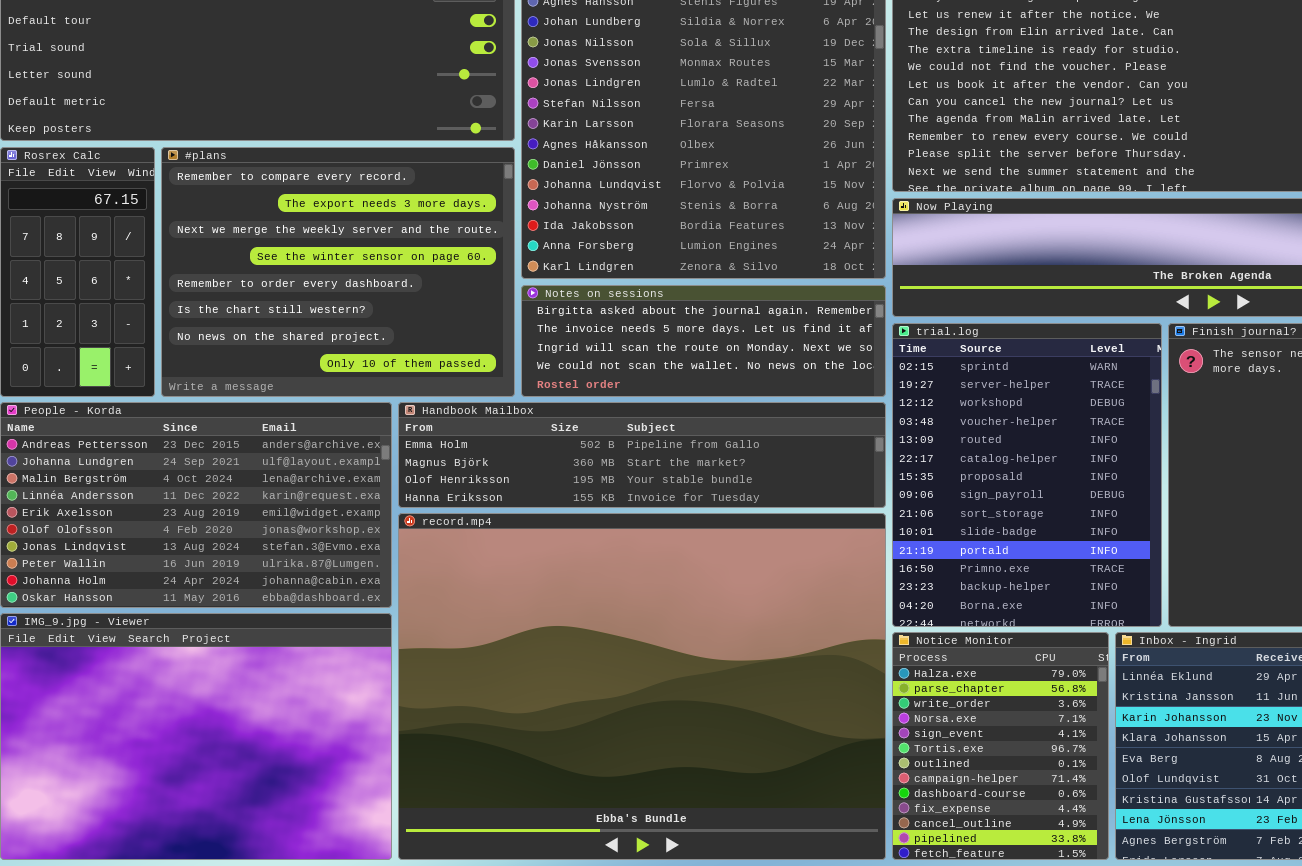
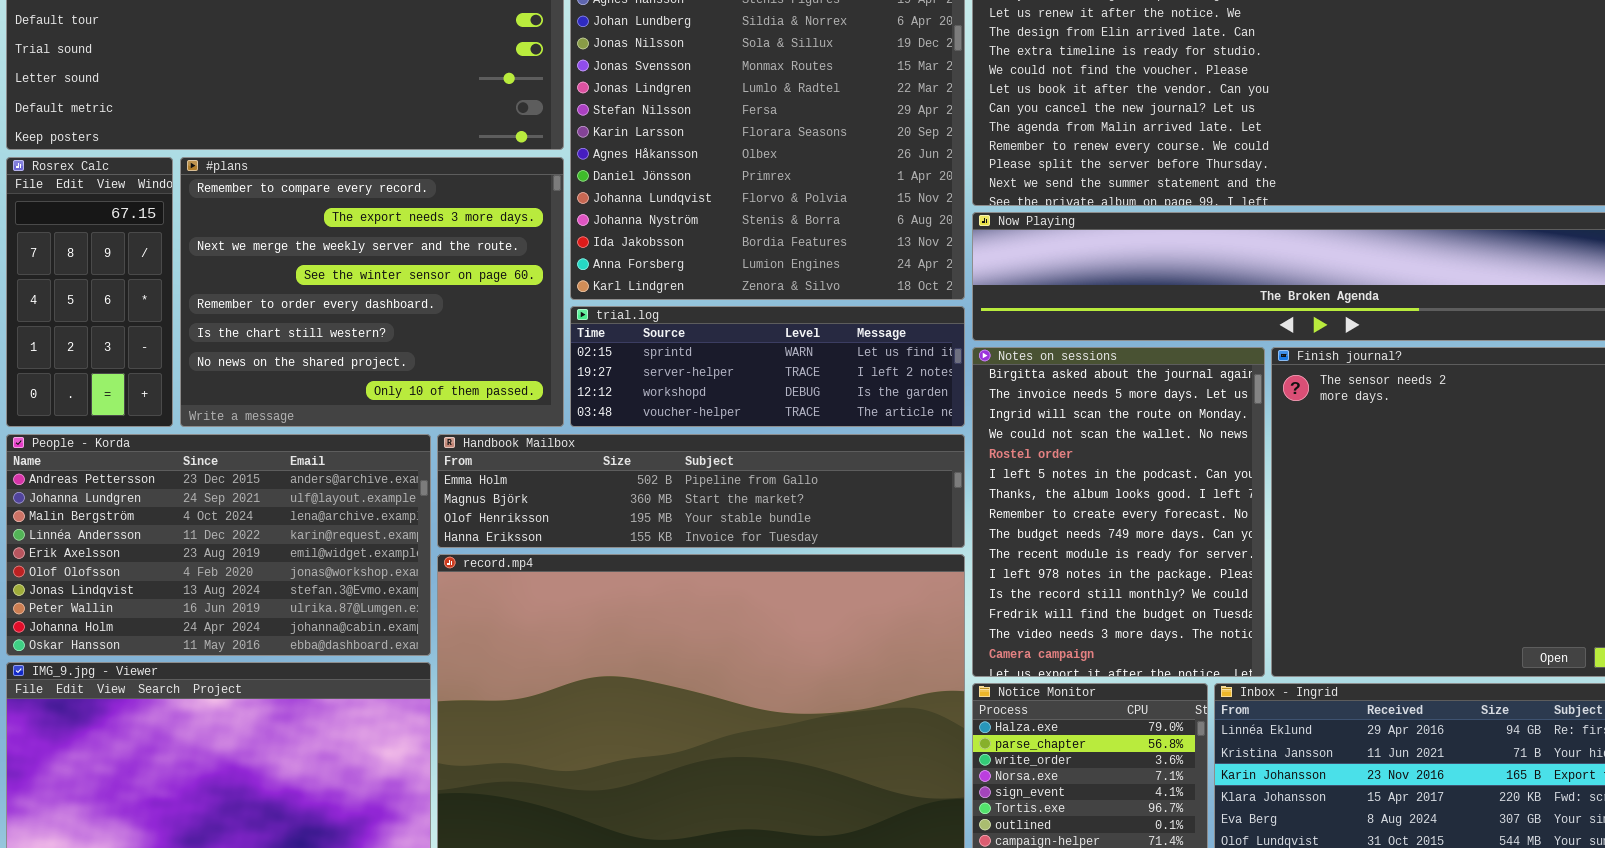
Notes on sessions: [521,285,886,397] -> [972,347,1265,677], moved, resized
trial.log: [892,323,1162,627] -> [570,306,965,427], moved, resized

